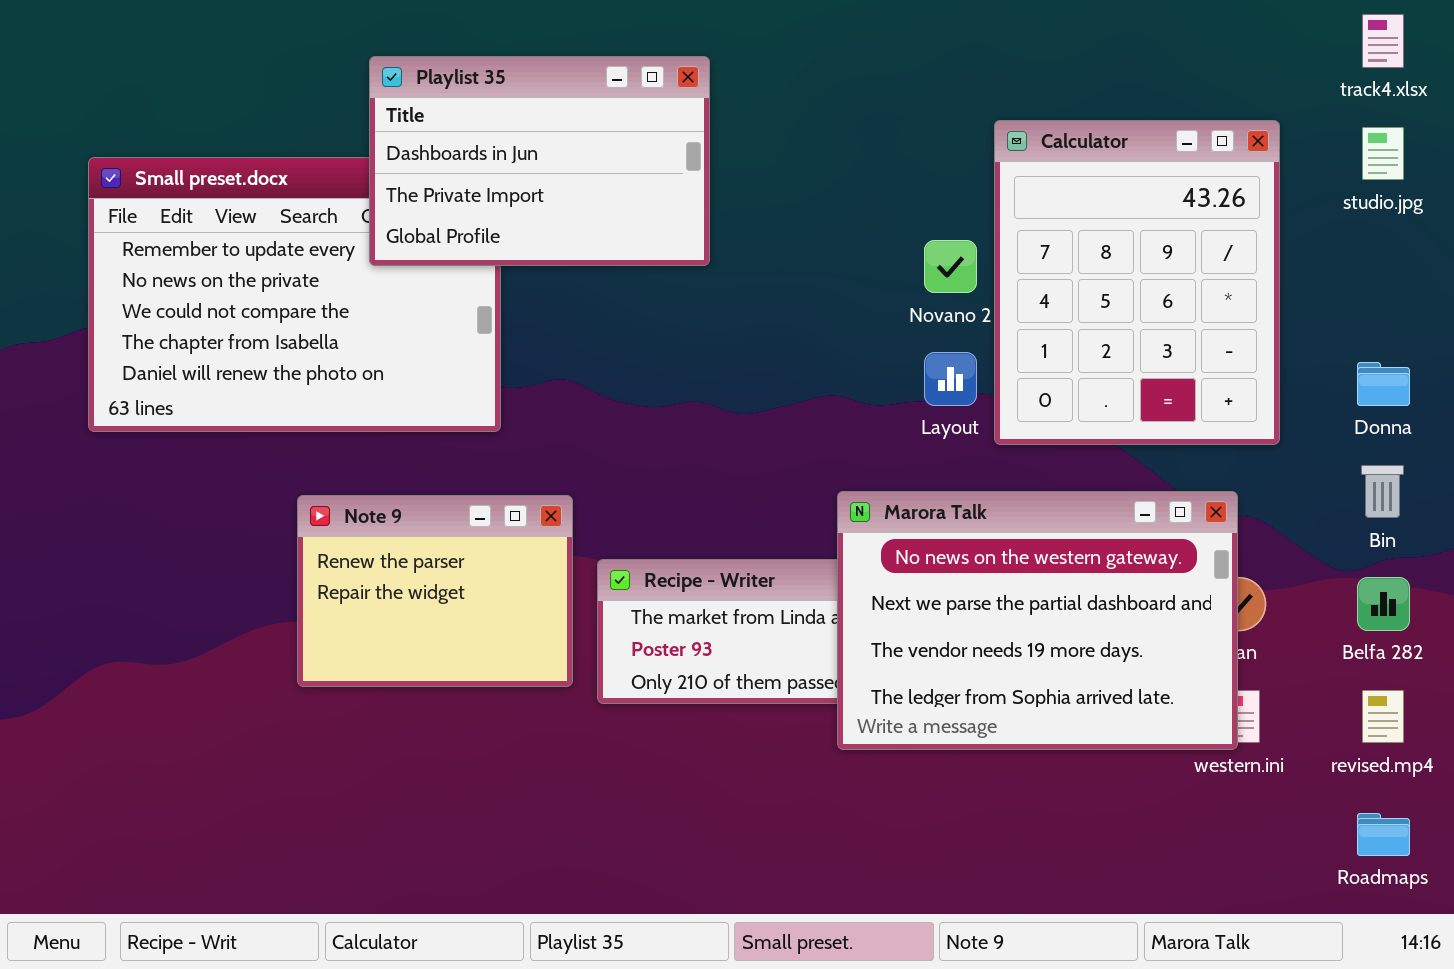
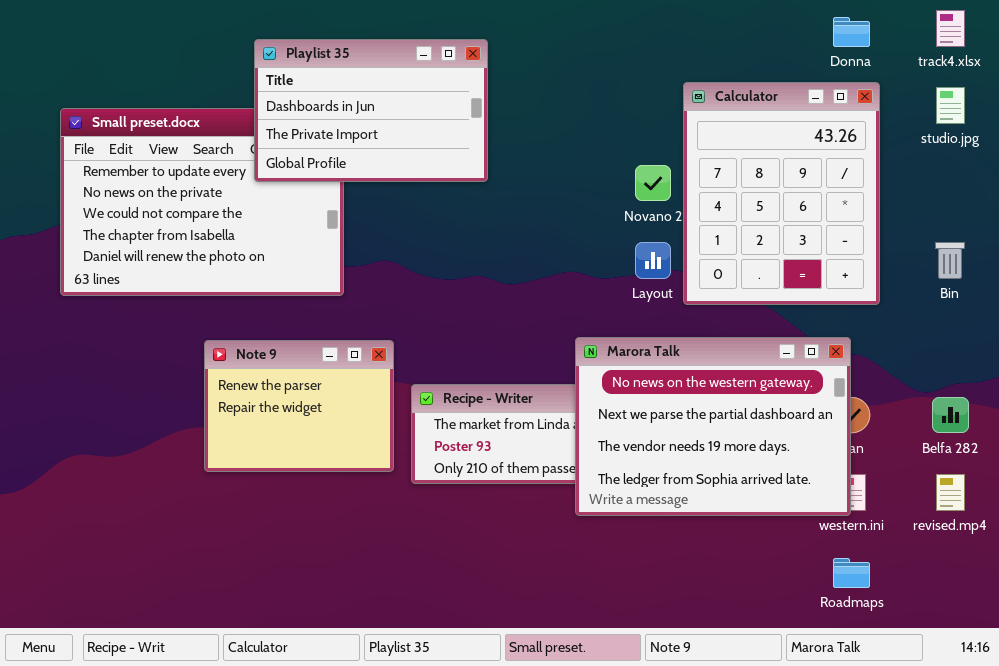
Donna: [1357,362,1410,406] -> [833,17,870,47], moved
Bin: [1361,465,1404,518] -> [935,242,965,279], moved
Roadmaps: [1357,813,1410,856] -> [833,558,870,588], moved

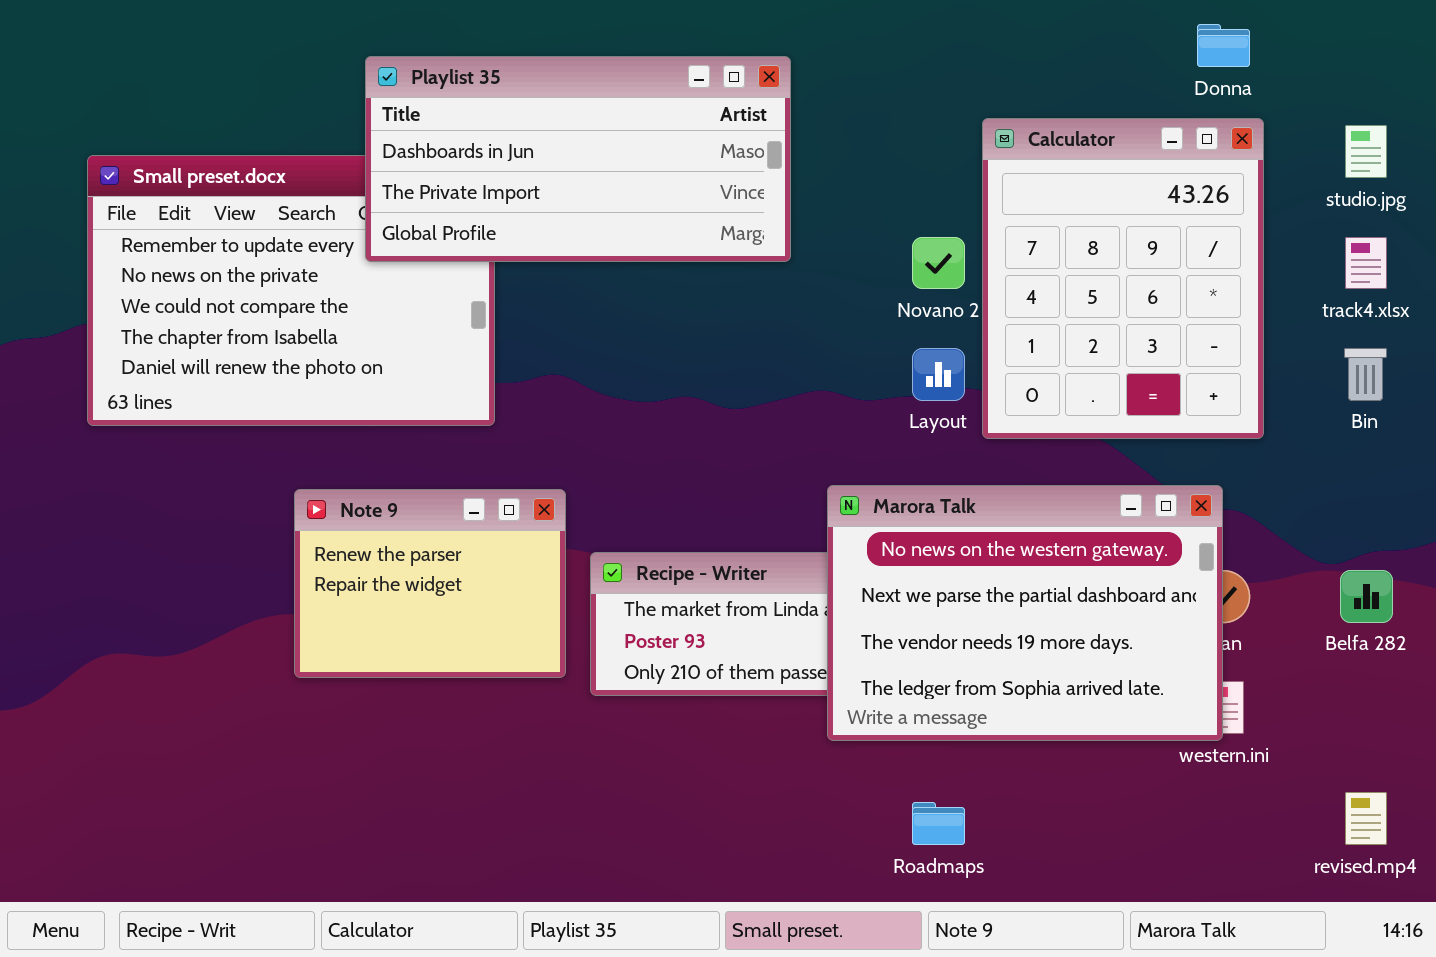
track4.xlsx: [936,10,965,47] -> [1345,237,1387,289], moved
Playlist 35: [254,39,488,182] -> [365,56,791,262], resized
revised.mp4: [936,474,965,511] -> [1345,792,1387,845], moved
Roadmaps: [833,558,870,588] -> [912,802,965,845], moved

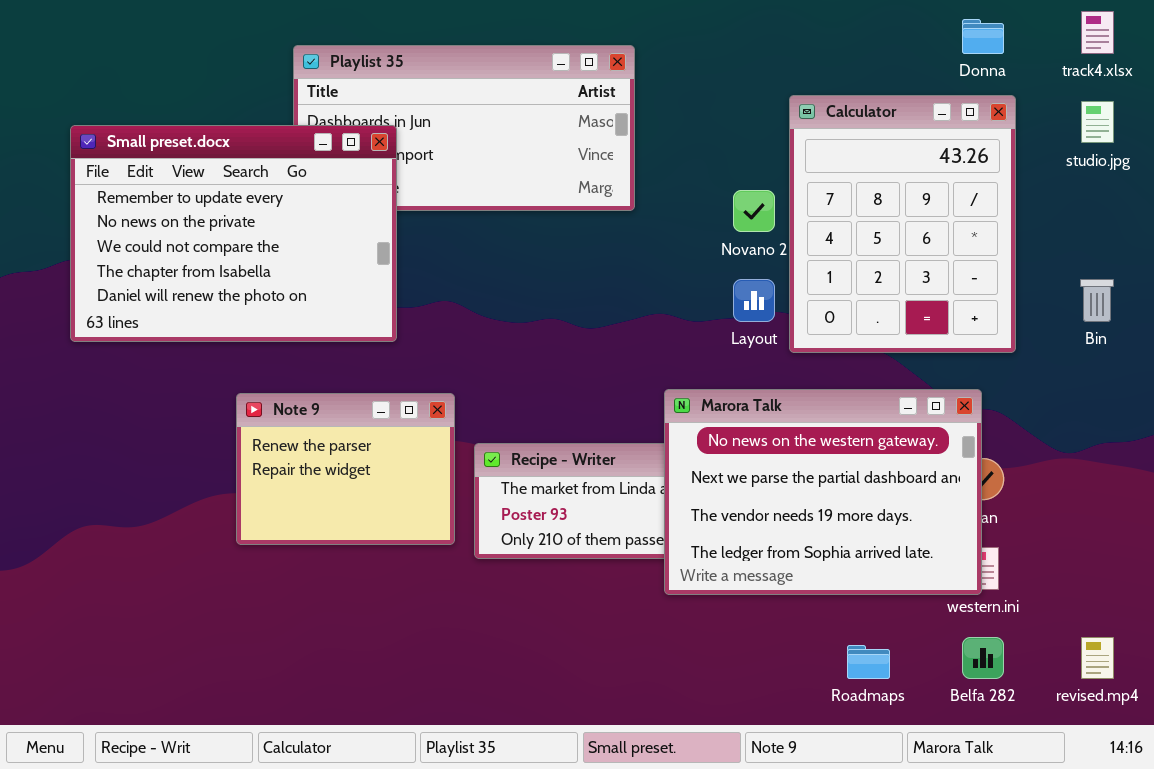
Small preset.docx: [87,155,495,426] -> [70,125,397,342], raised
track4.xlsx: [1345,237,1387,289] -> [1081,11,1114,54], moved
Belfa 282: [1340,570,1393,623] -> [962,637,1004,679], moved
Roadmaps: [912,802,965,845] -> [847,645,890,679], moved

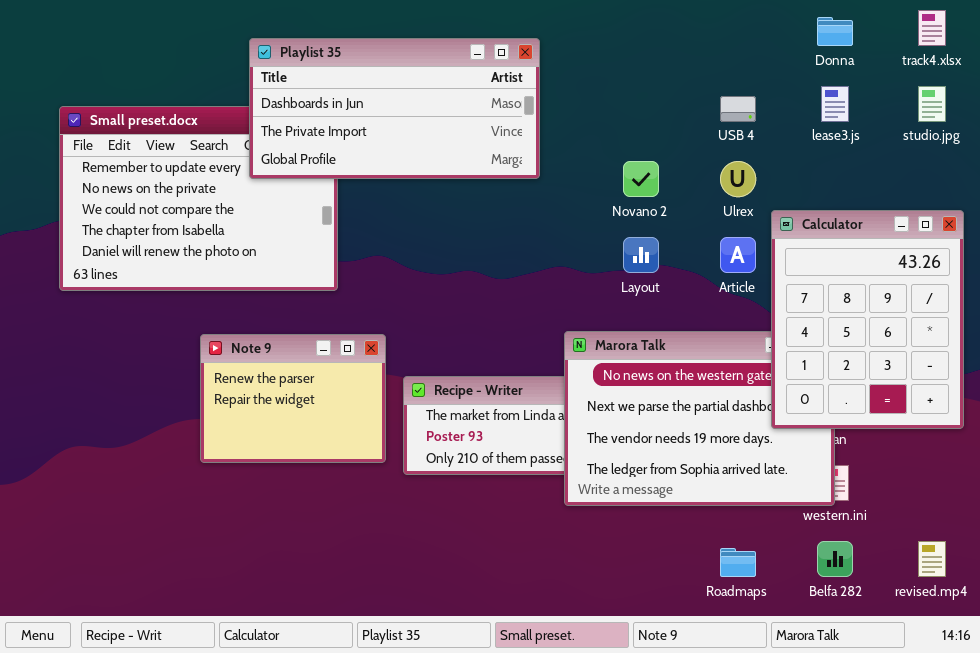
Playlist 35: [293,45,635,211] -> [249,38,540,179], raised
Calculator: [789,95,1016,353] -> [771,210,964,429], moved

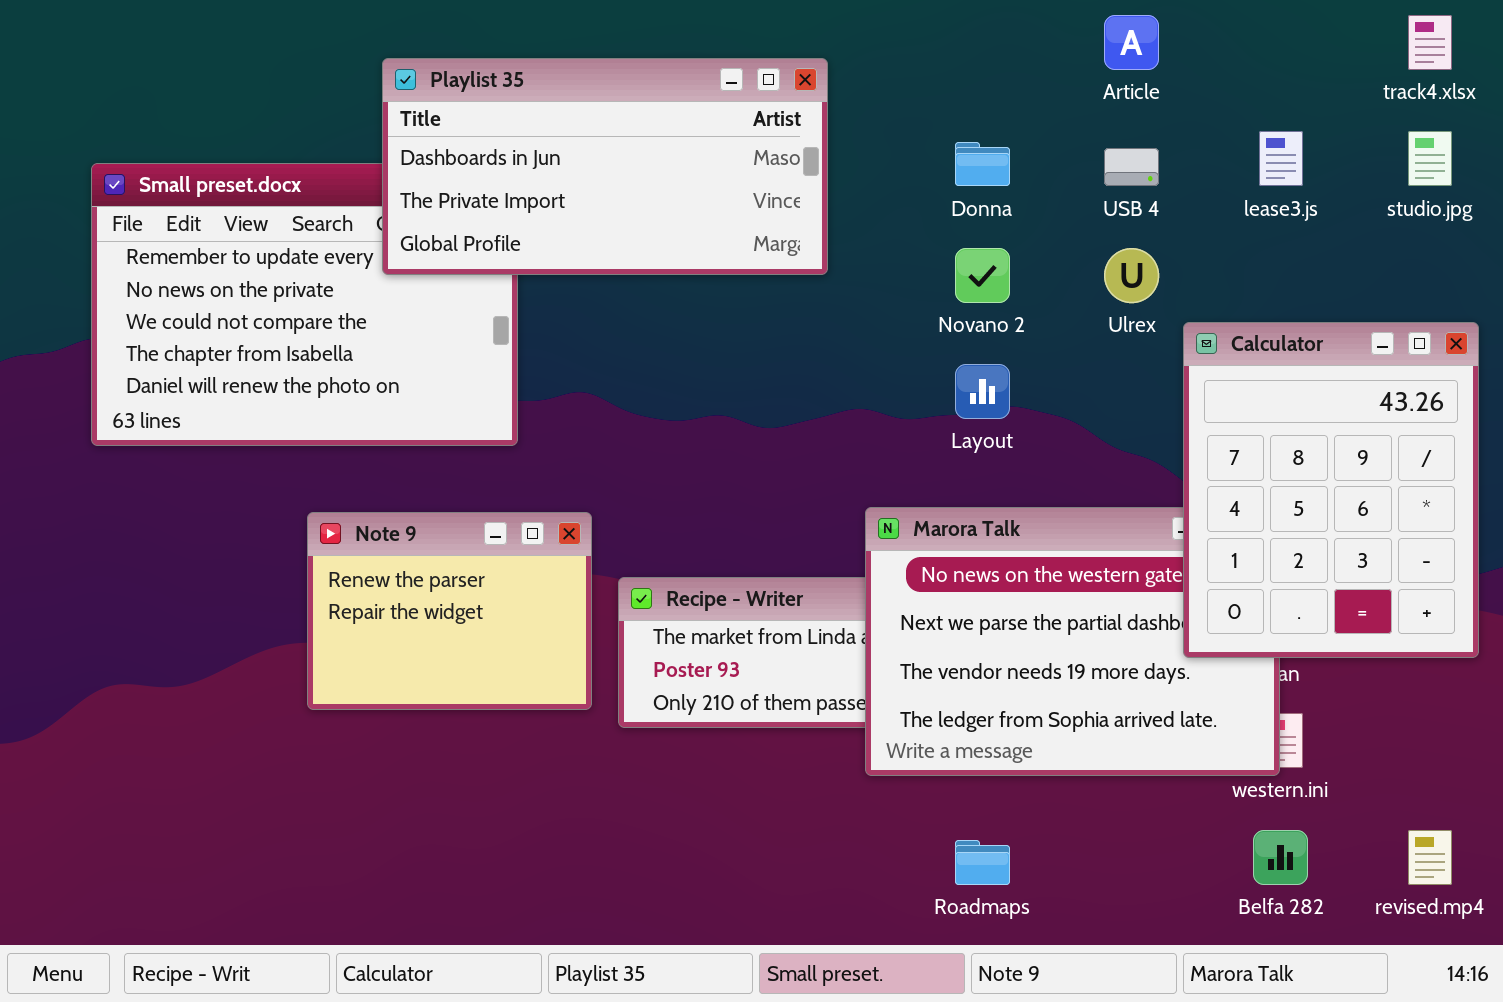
Donna: [817,17,853,46] -> [955,142,1010,186], moved
Article: [720,237,756,273] -> [1104,15,1159,70], moved
Roadmaps: [720,548,756,577] -> [955,840,1010,885], moved

